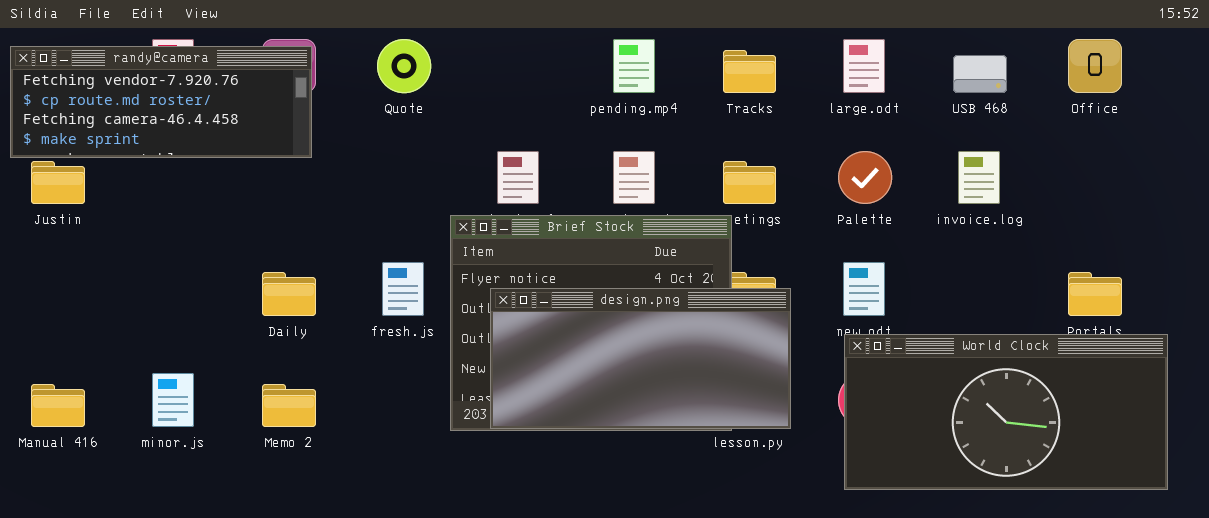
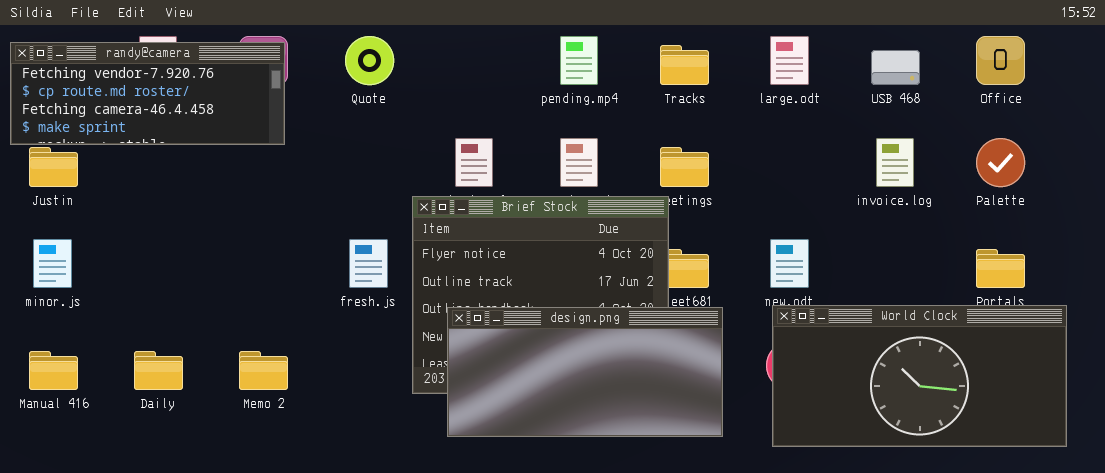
Palette: [838,151,892,204] -> [976,138,1025,187], moved
Daily: [262,272,316,316] -> [134,351,183,390], moved
design.png: [490,288,791,429] -> [447,307,723,437], moved
minor.js: [152,373,194,427] -> [33,239,72,288], moved

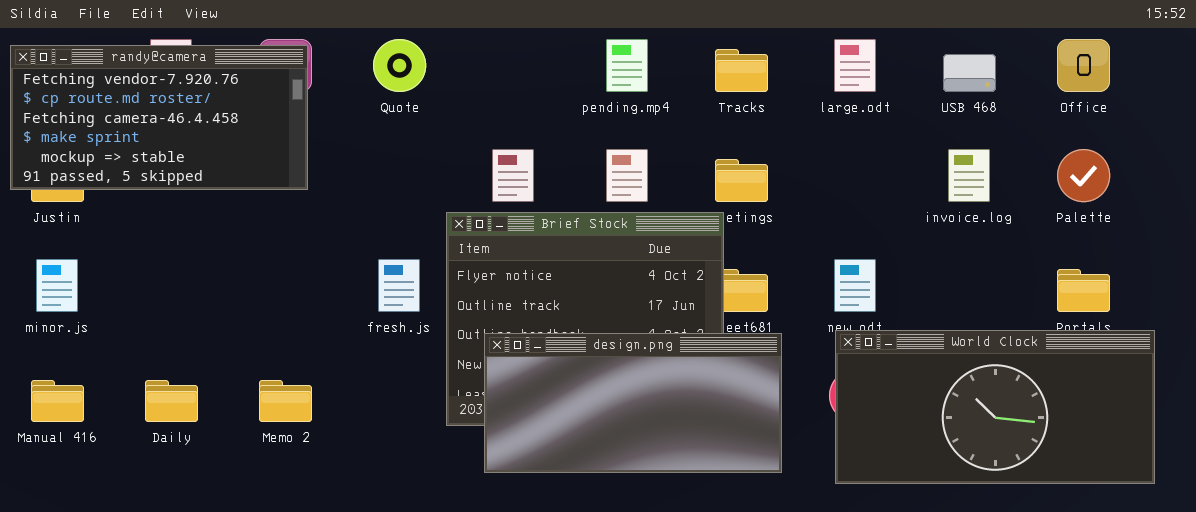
randy@camera: [10,42,285,145] -> [10,45,308,190], resized

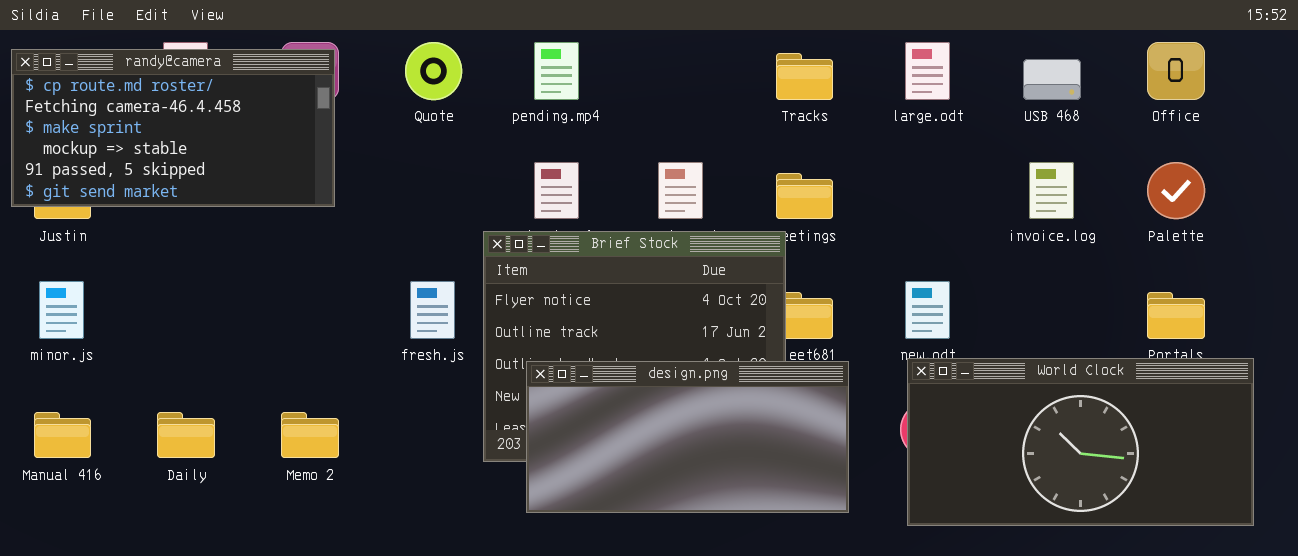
pending.mp4: [606,39,648,92] -> [534,42,579,100], moved
randy@camera: [10,45,308,190] -> [11,49,335,207], scrolled down 1 row

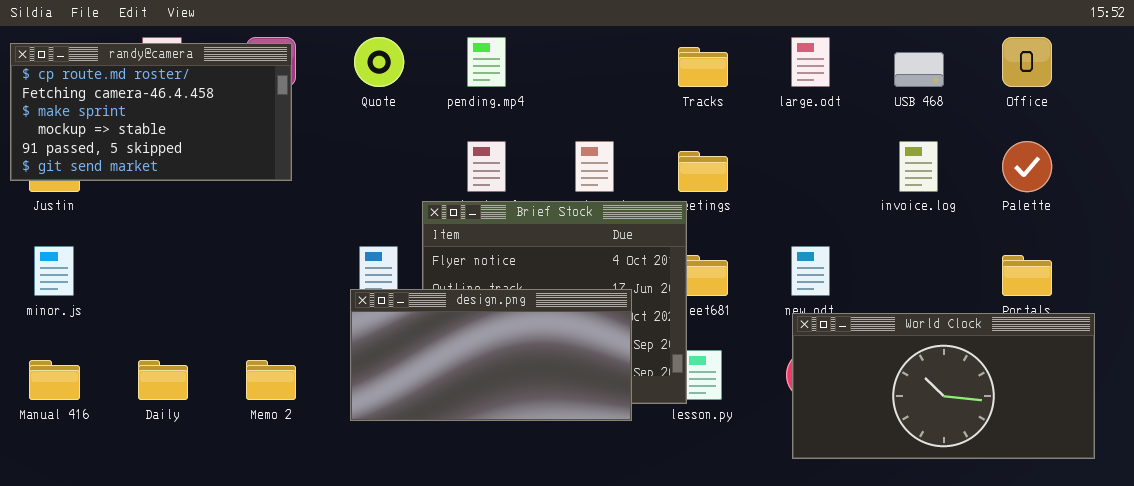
design.png: [526,361,849,513] -> [350,289,632,421], moved

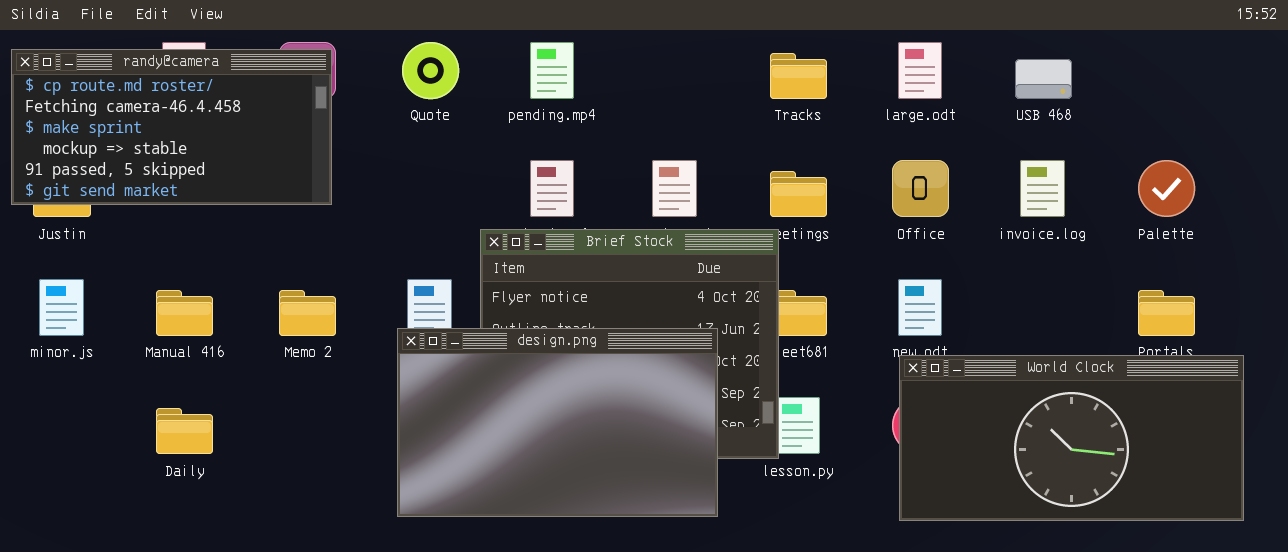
Office: [1002,37,1052,87] -> [892,160,949,217], moved
design.png: [350,289,632,421] -> [397,328,718,517], resized
Manual 416: [29,360,80,400] -> [156,290,213,336], moved
Memo 2: [246,360,296,400] -> [279,290,336,336], moved

